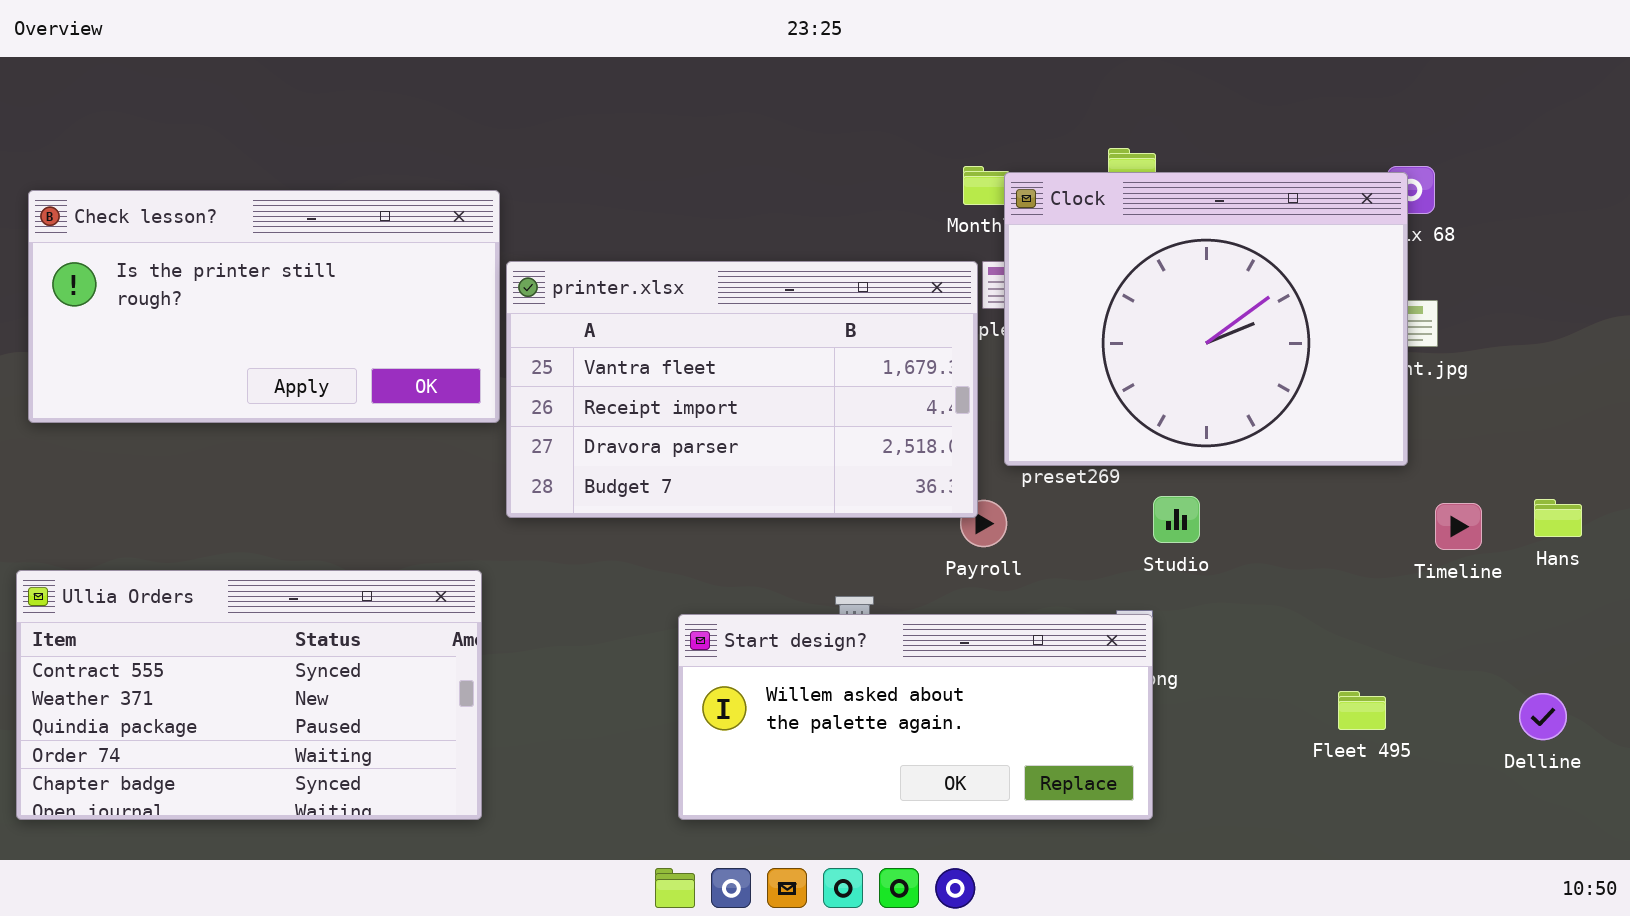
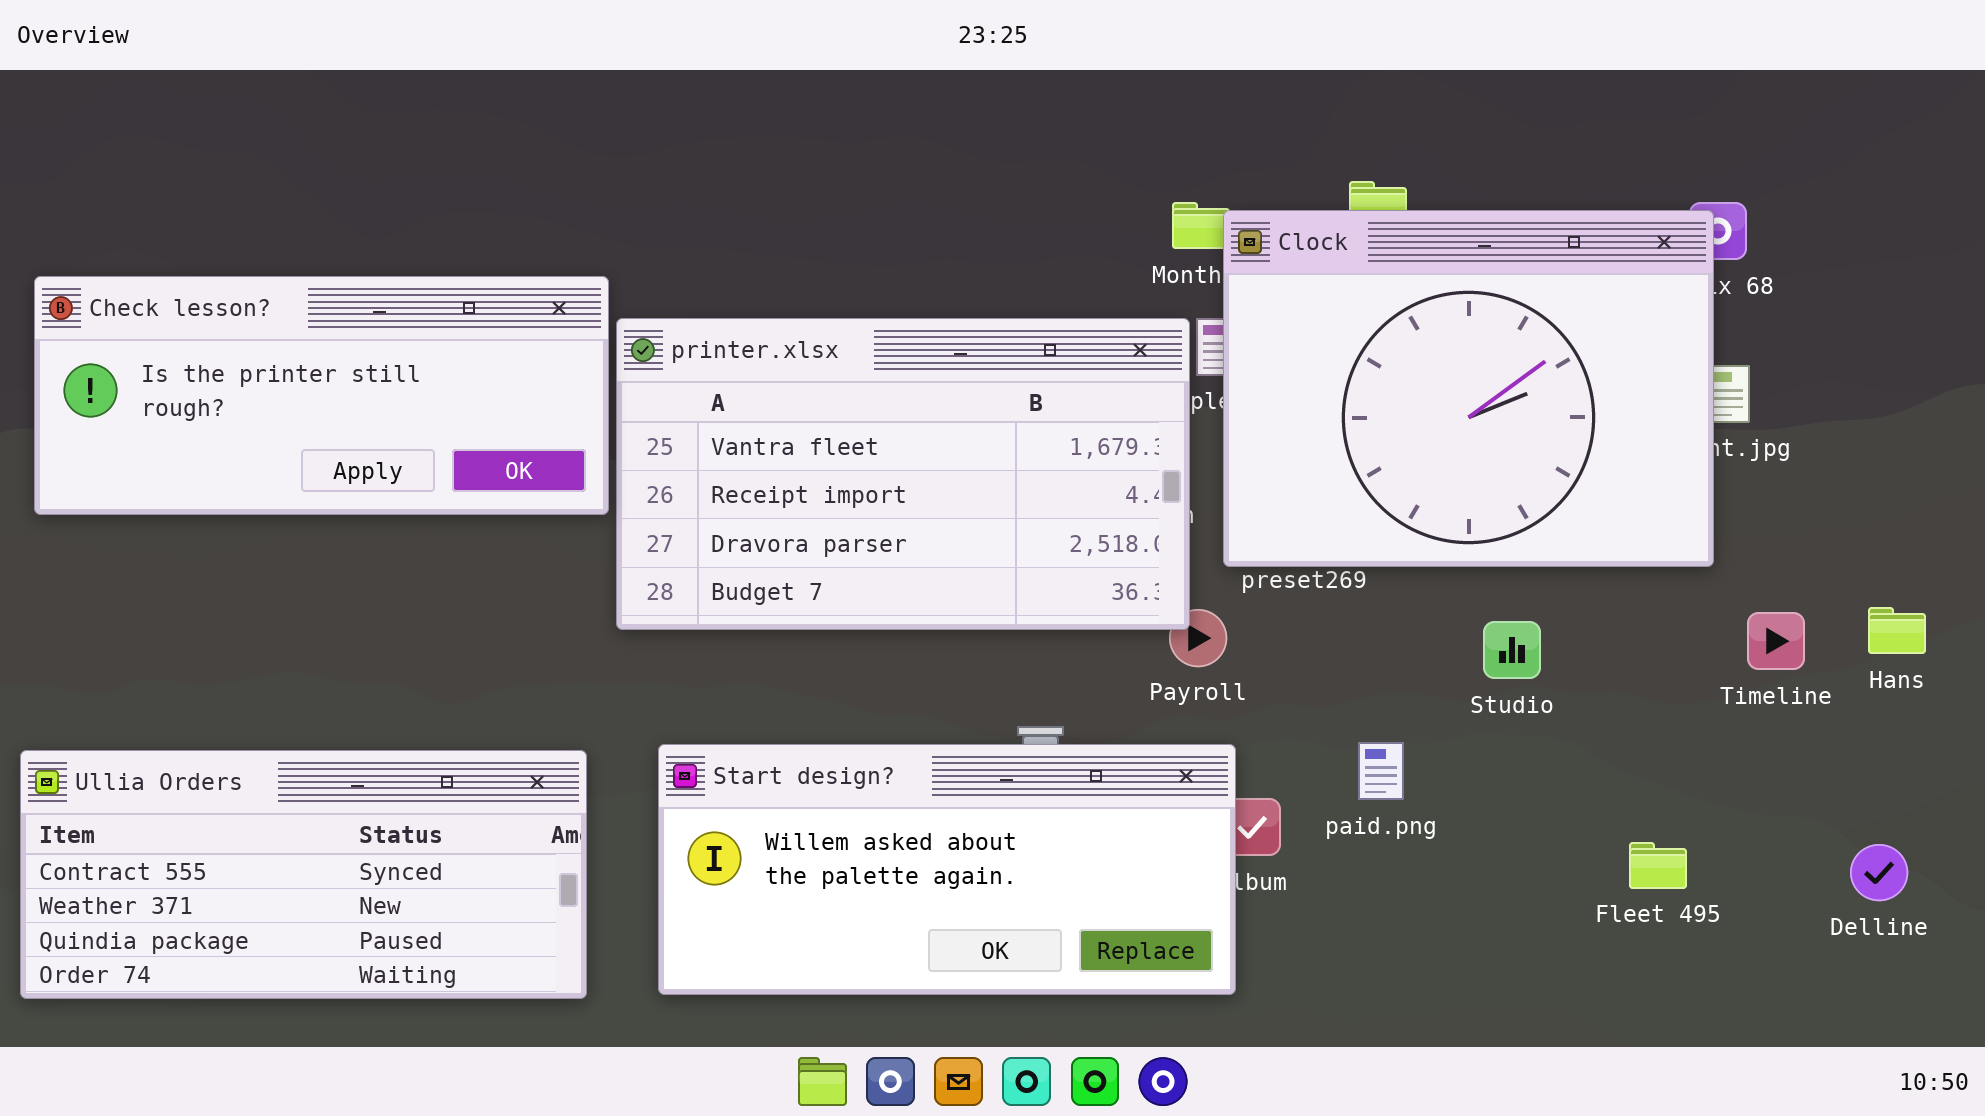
Check lesson?: [28,190,500,423] -> [34,276,609,515], resized
Studio: [1153,496,1200,543] -> [1483,621,1541,679], moved
Ullia Orders: [16,570,482,820] -> [20,750,587,999], resized
Start design?: [678,614,1153,820] -> [658,744,1236,995], moved

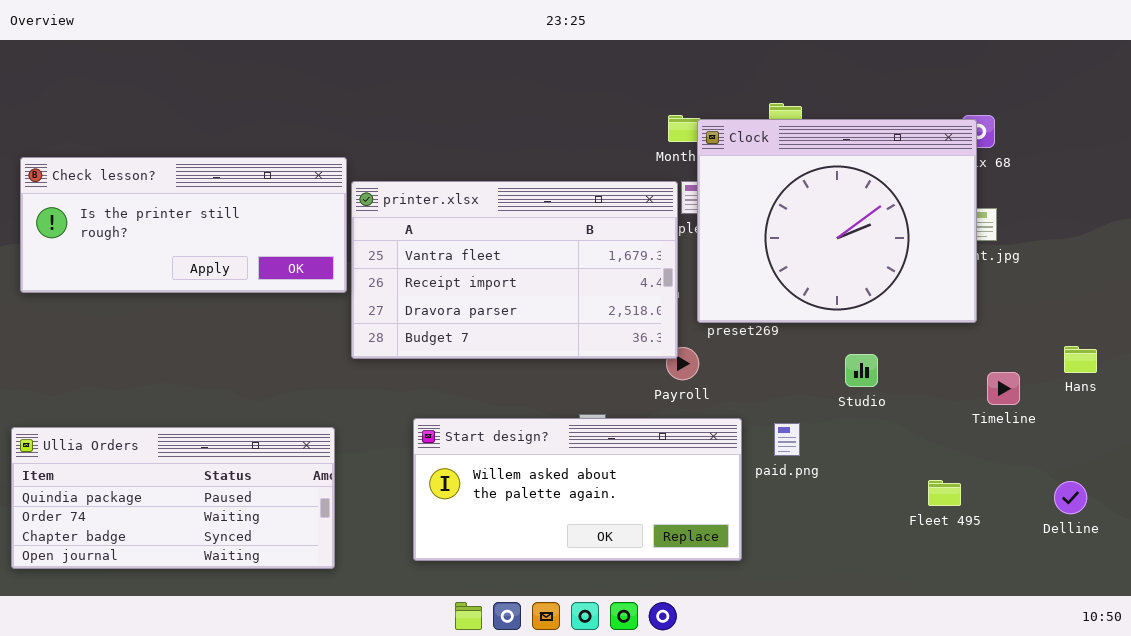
Timeline: [1747,612,1805,670] -> [987,372,1020,405], moved
Start design?: [658,744,1236,995] -> [413,418,742,561], moved
Ullia Orders: [20,750,587,999] -> [11,427,335,569], scrolled down 2 rows

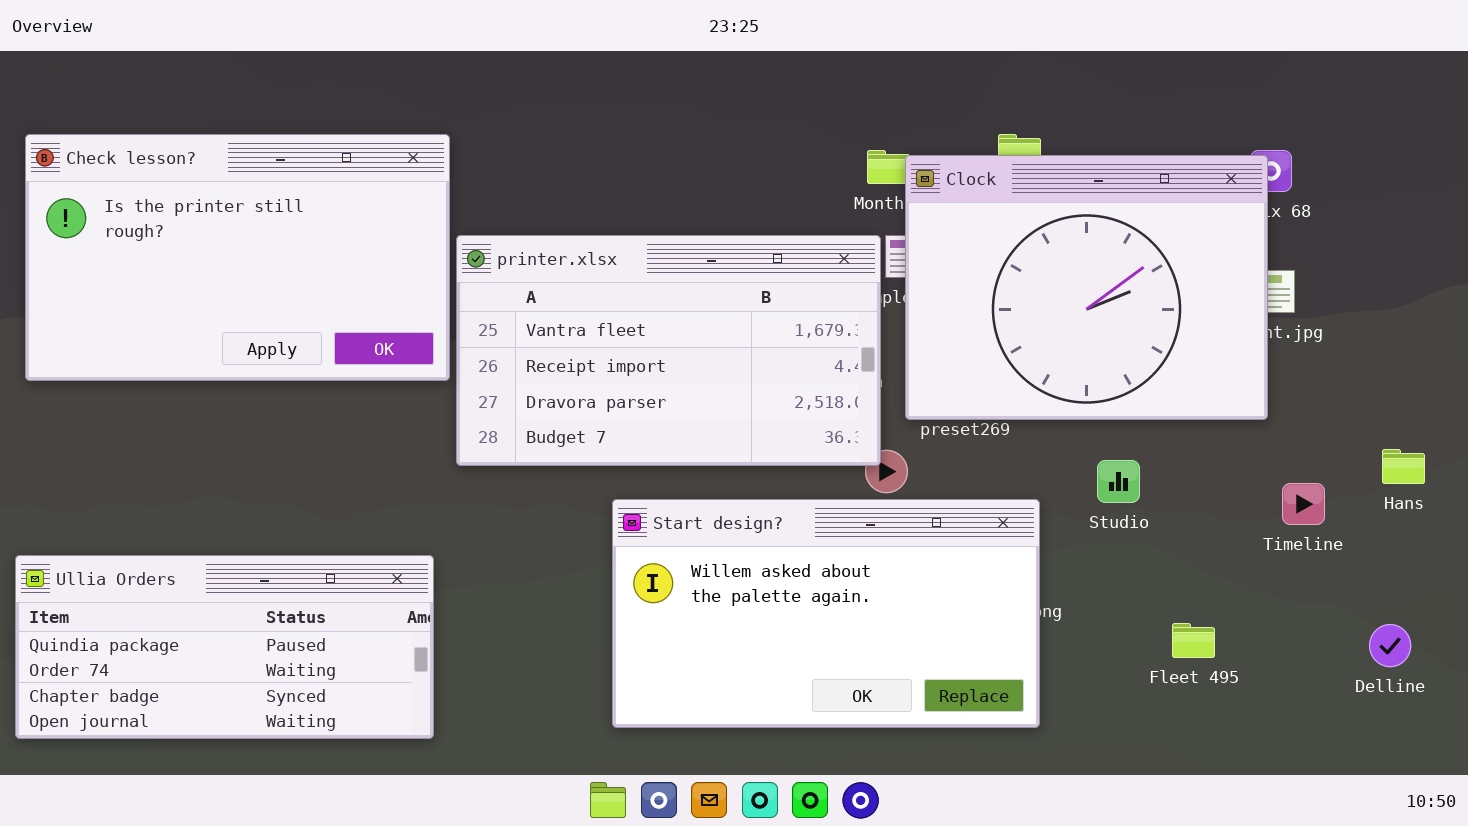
Check lesson?: [20,157,347,293] -> [25,134,450,381], resized
Start design?: [413,418,742,561] -> [612,499,1040,728], moved, resized
Fleet 495: [928,480,961,506] -> [1172,623,1215,658], moved

